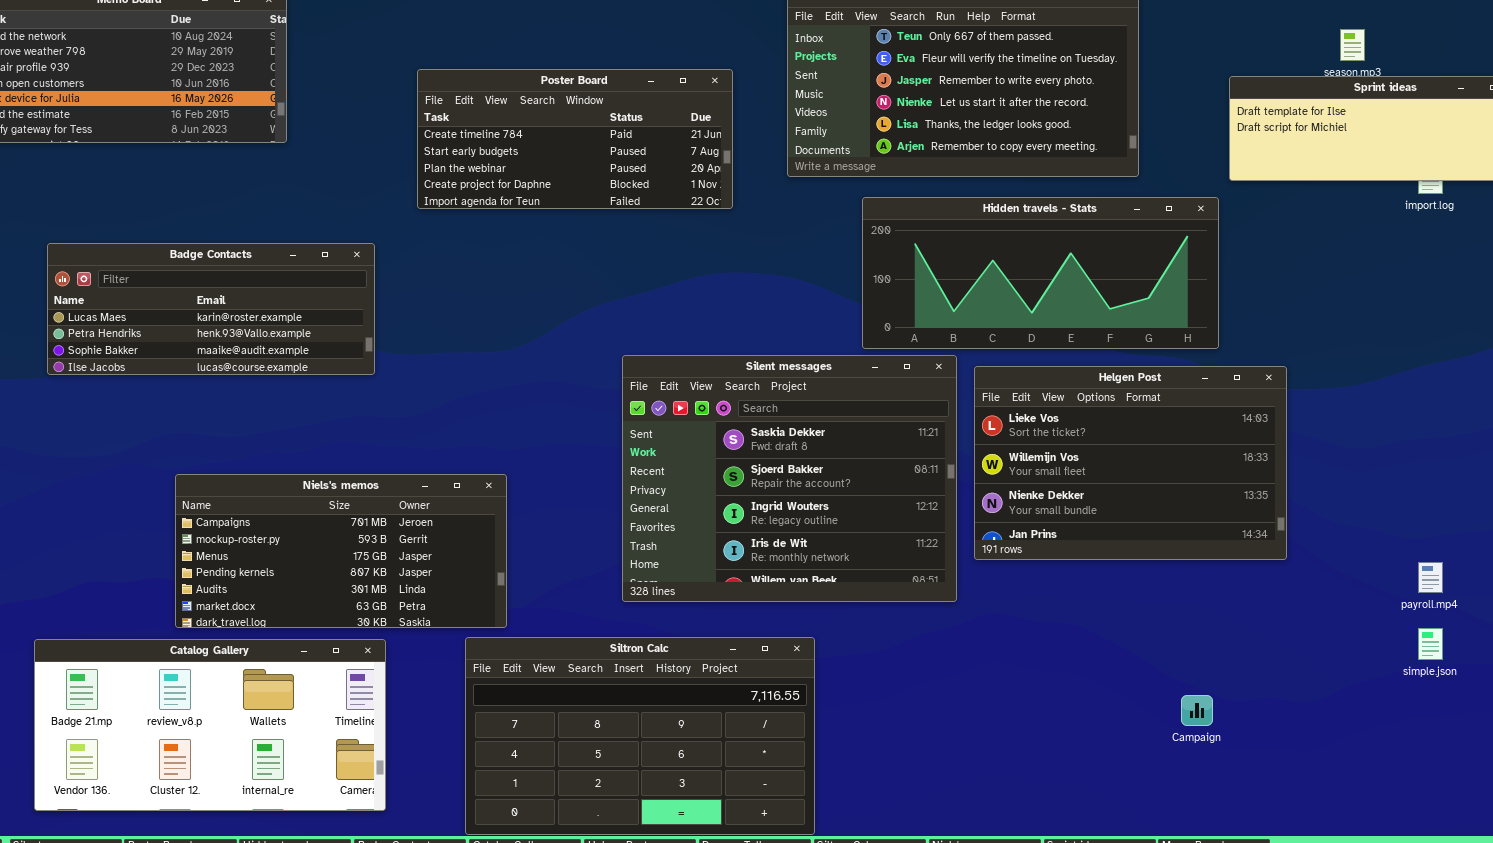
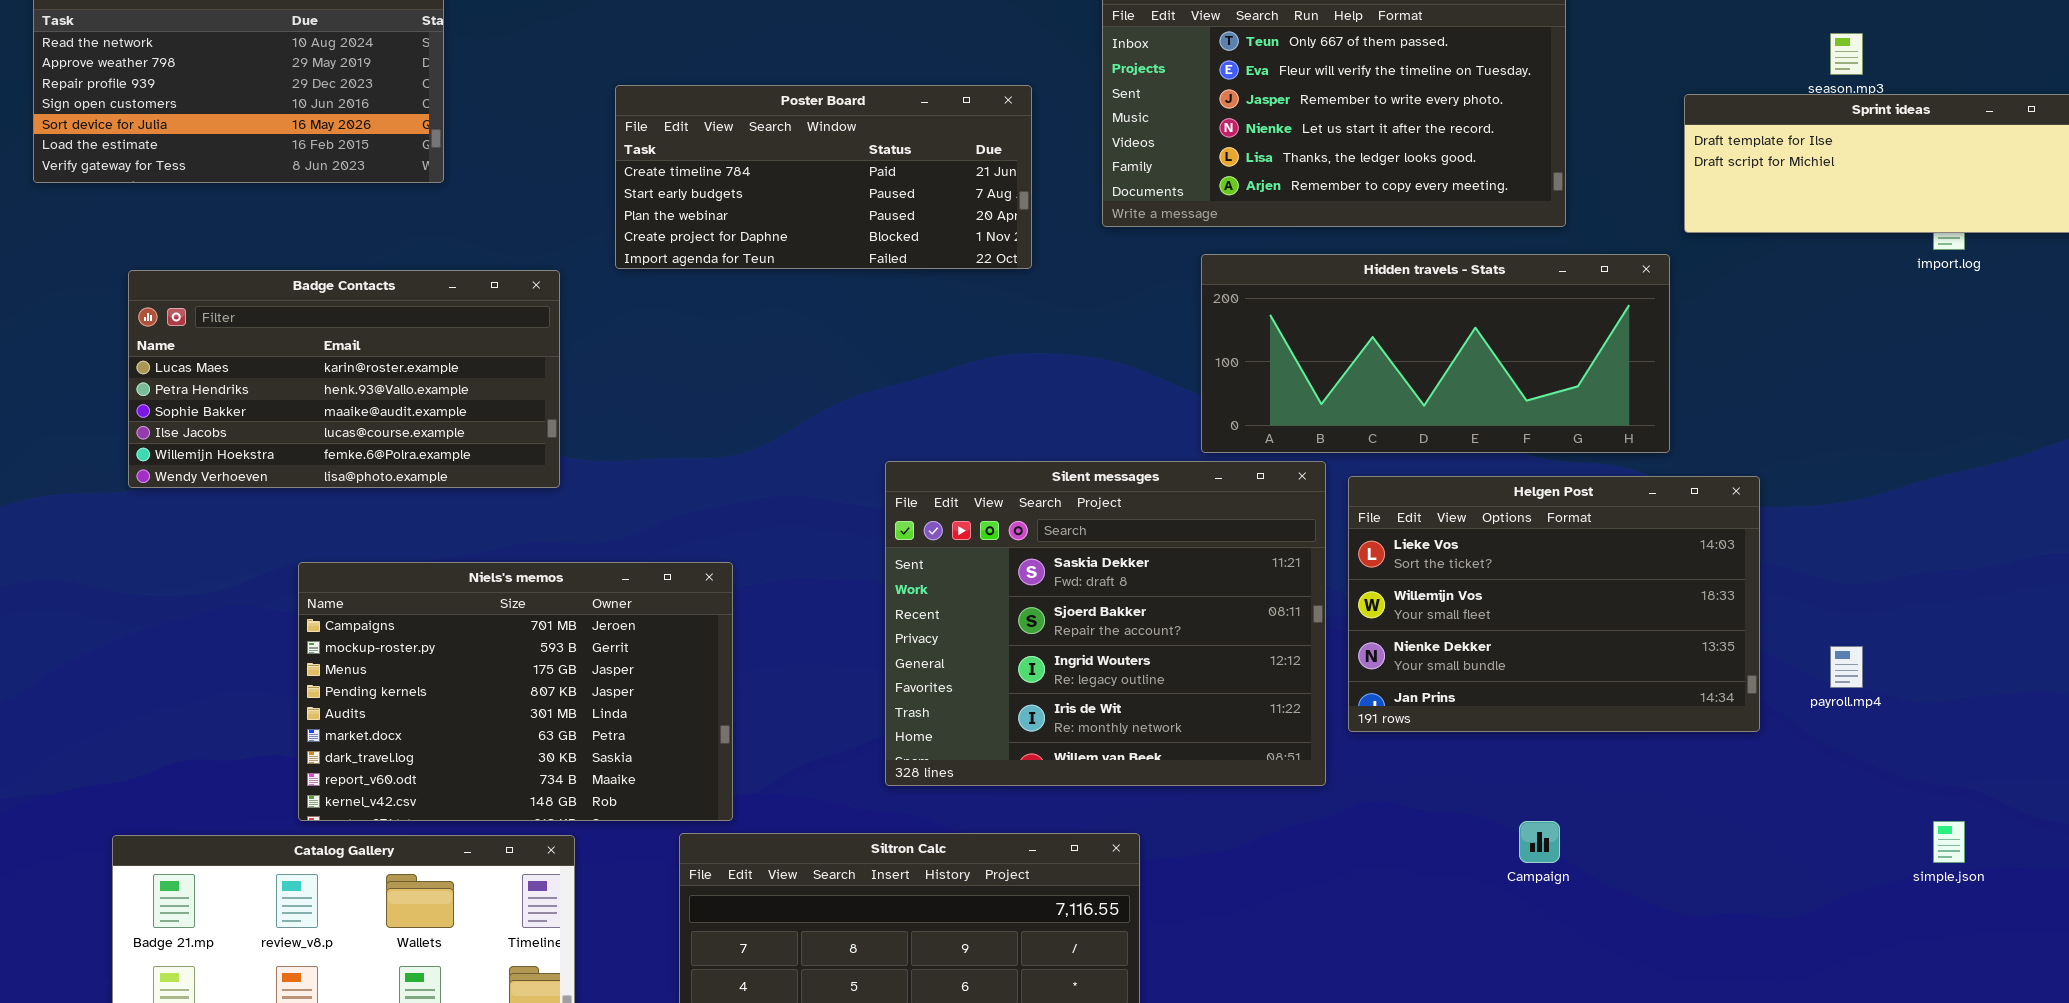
Badge Contacts: [47,243,375,375] -> [128,270,560,488], resized
Niels's memos: [175,474,507,628] -> [298,562,733,821], resized
payroll.mp4: [1418,562,1443,593] -> [1830,646,1863,688], moved
Campaign: [1181,695,1213,726] -> [1519,821,1560,863], moved

